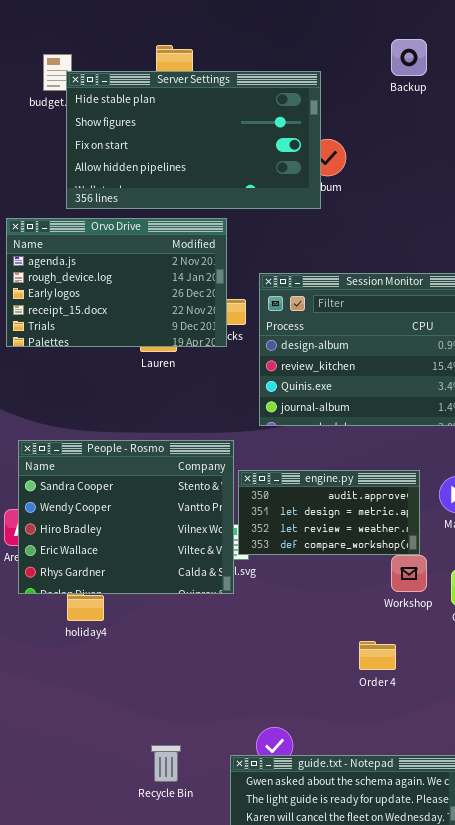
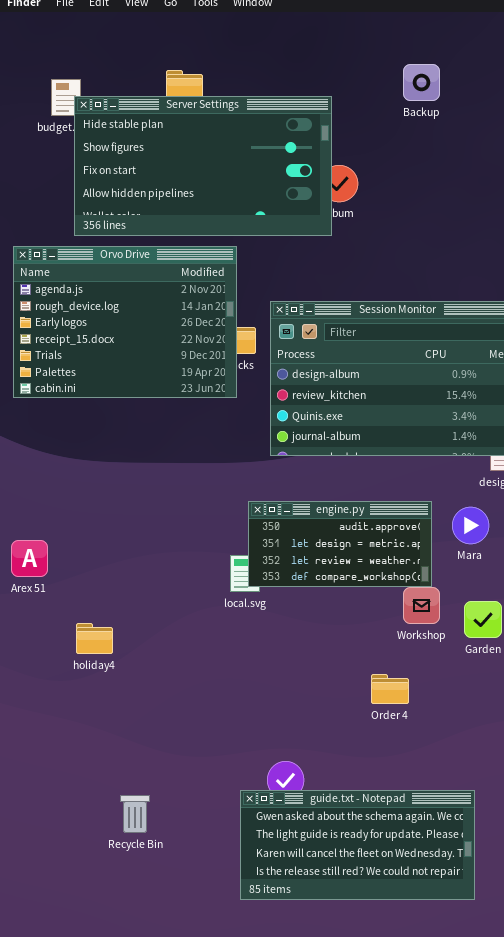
Orvo Drive: [6,218,227,347] -> [13,246,237,398], resized
People - Rosmo: [18,440,234,594] -> none, closed
Recycle Bin: [151,745,181,782] -> [120,795,150,833], moved

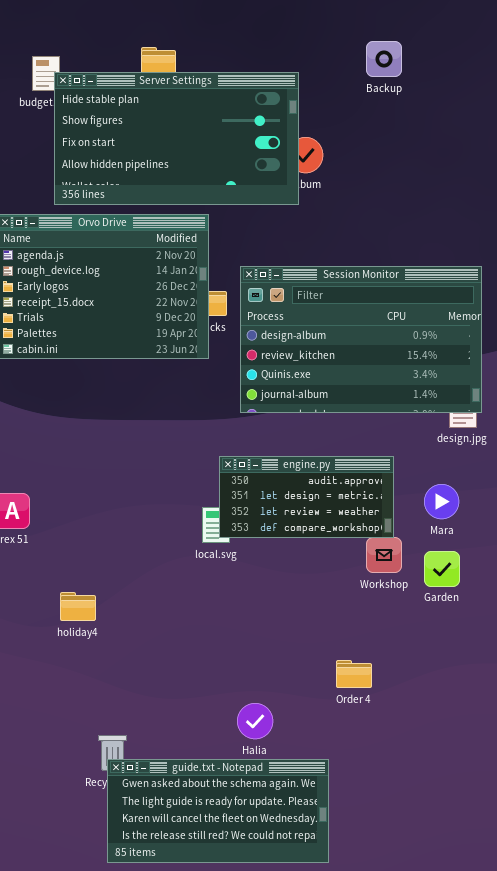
Mara: [452,507,489,544] -> [424,484,459,519], moved
holiday4: [76,623,113,654] -> [60,592,96,621], moved
Order 4: [371,674,409,704] -> [336,660,372,688], moved
guide.txt - Notepad: [240,790,475,900] -> [107,759,329,863], moved

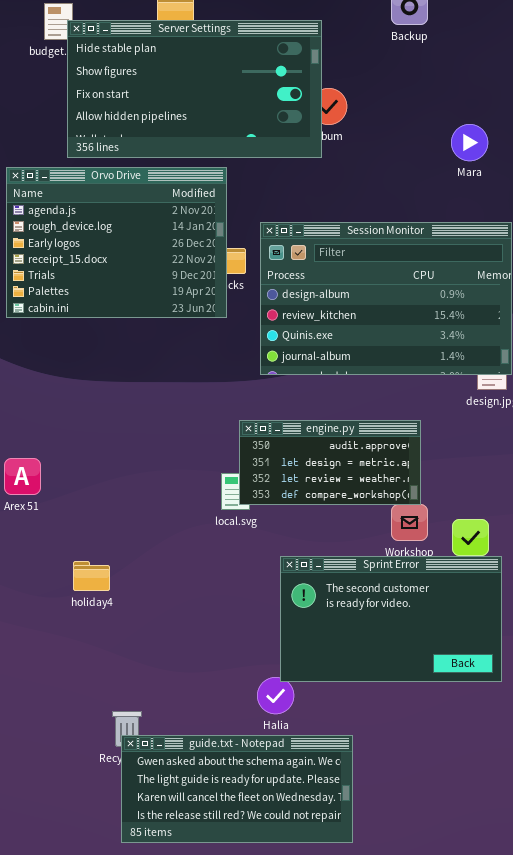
Mara: [424,484,459,519] -> [451,124,488,161], moved
Sprint Error: none -> [280,556,502,682], opened

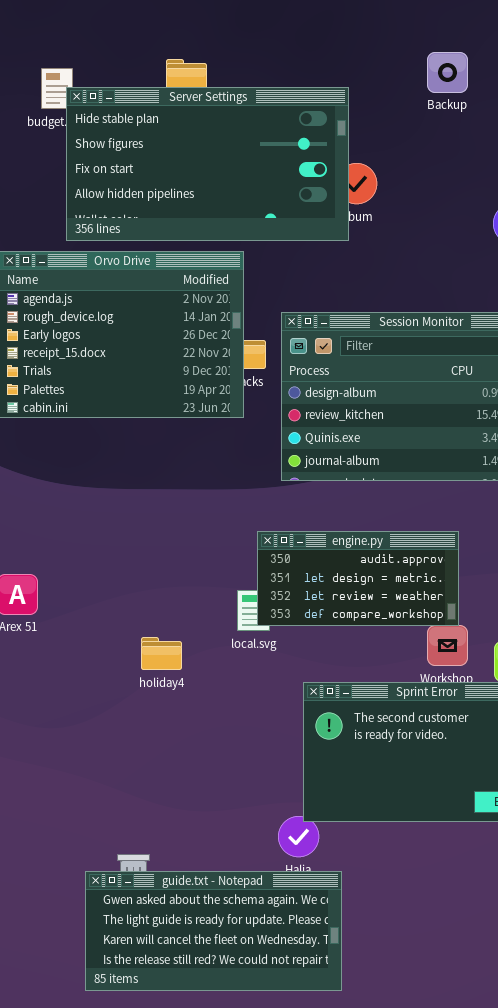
holiday4: [73,561,110,591] -> [141,637,182,670], moved
guide.txt - Notepad: [121,735,353,843] -> [85,871,342,991], moved

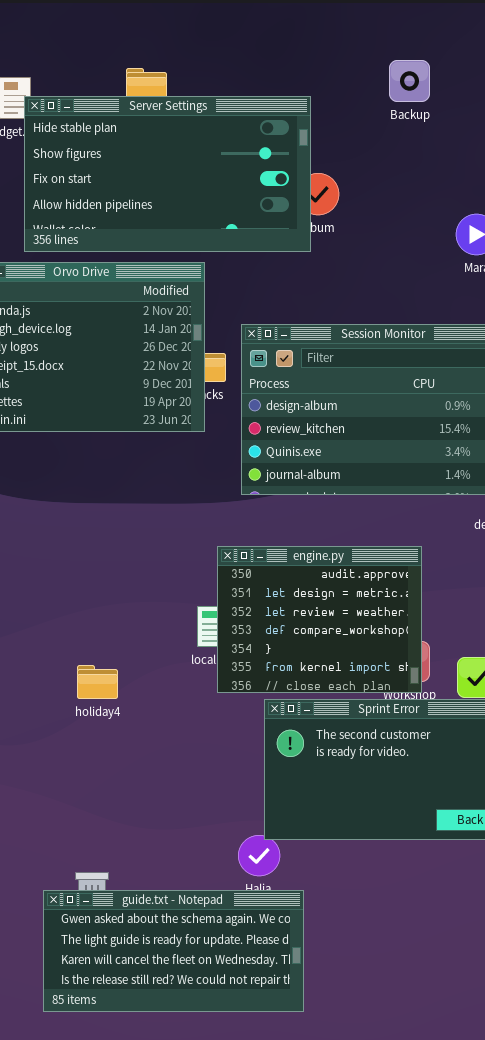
engine.py: [257,531,459,626] -> [217,546,422,693], resized
holiday4: [141,637,182,670] -> [77,665,118,699], moved

